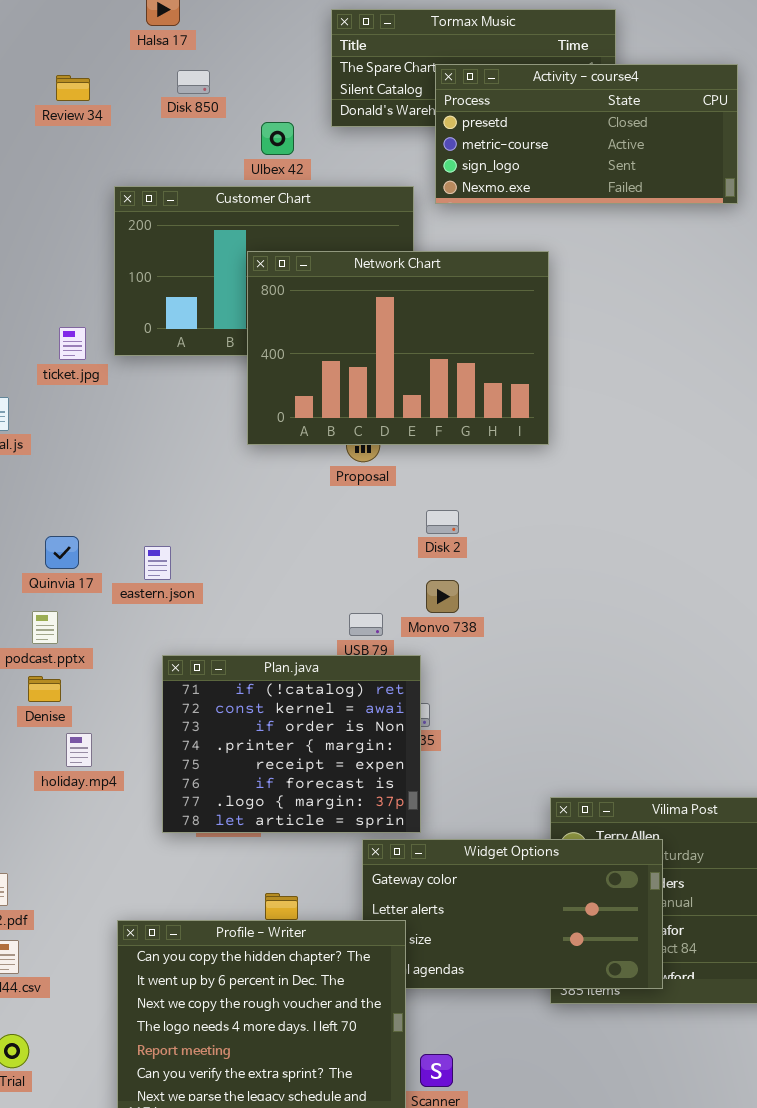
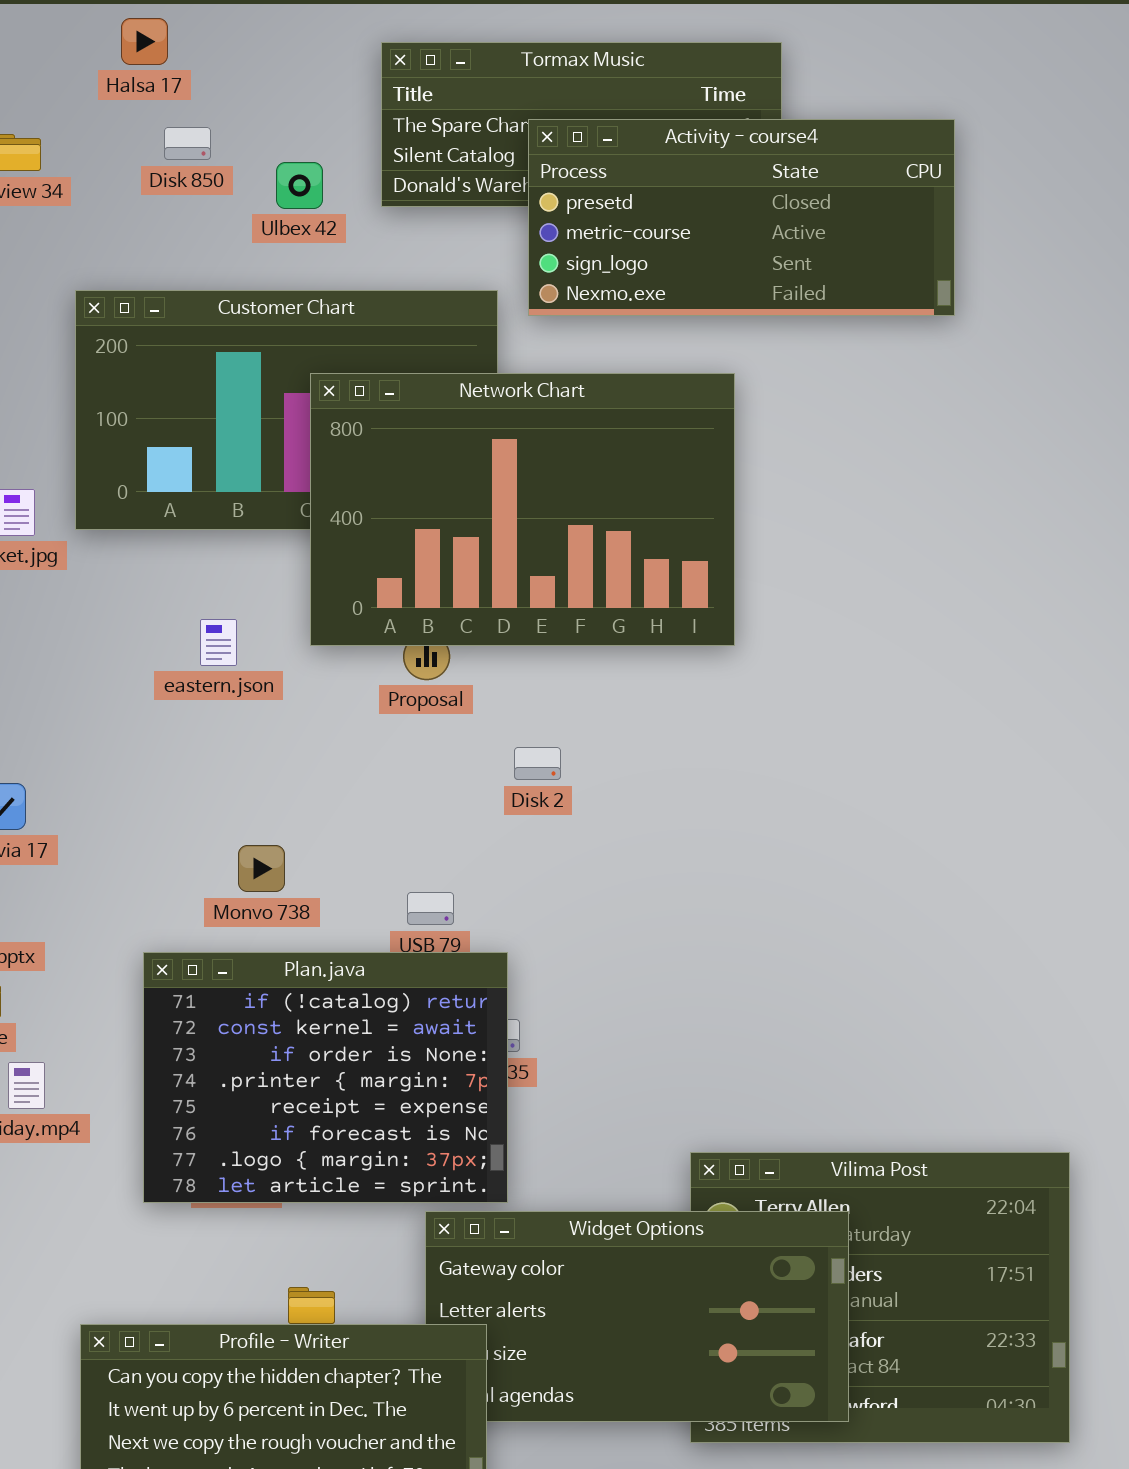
Ulbex 42: [261,122,294,155] -> [276,162,323,209], moved
Network Chart: [247,251,549,445] -> [310,373,735,646], moved
eastern.json: [144,546,171,580] -> [200,619,237,666], moved
Monvo 738: [426,580,459,613] -> [238,845,285,892], moved

